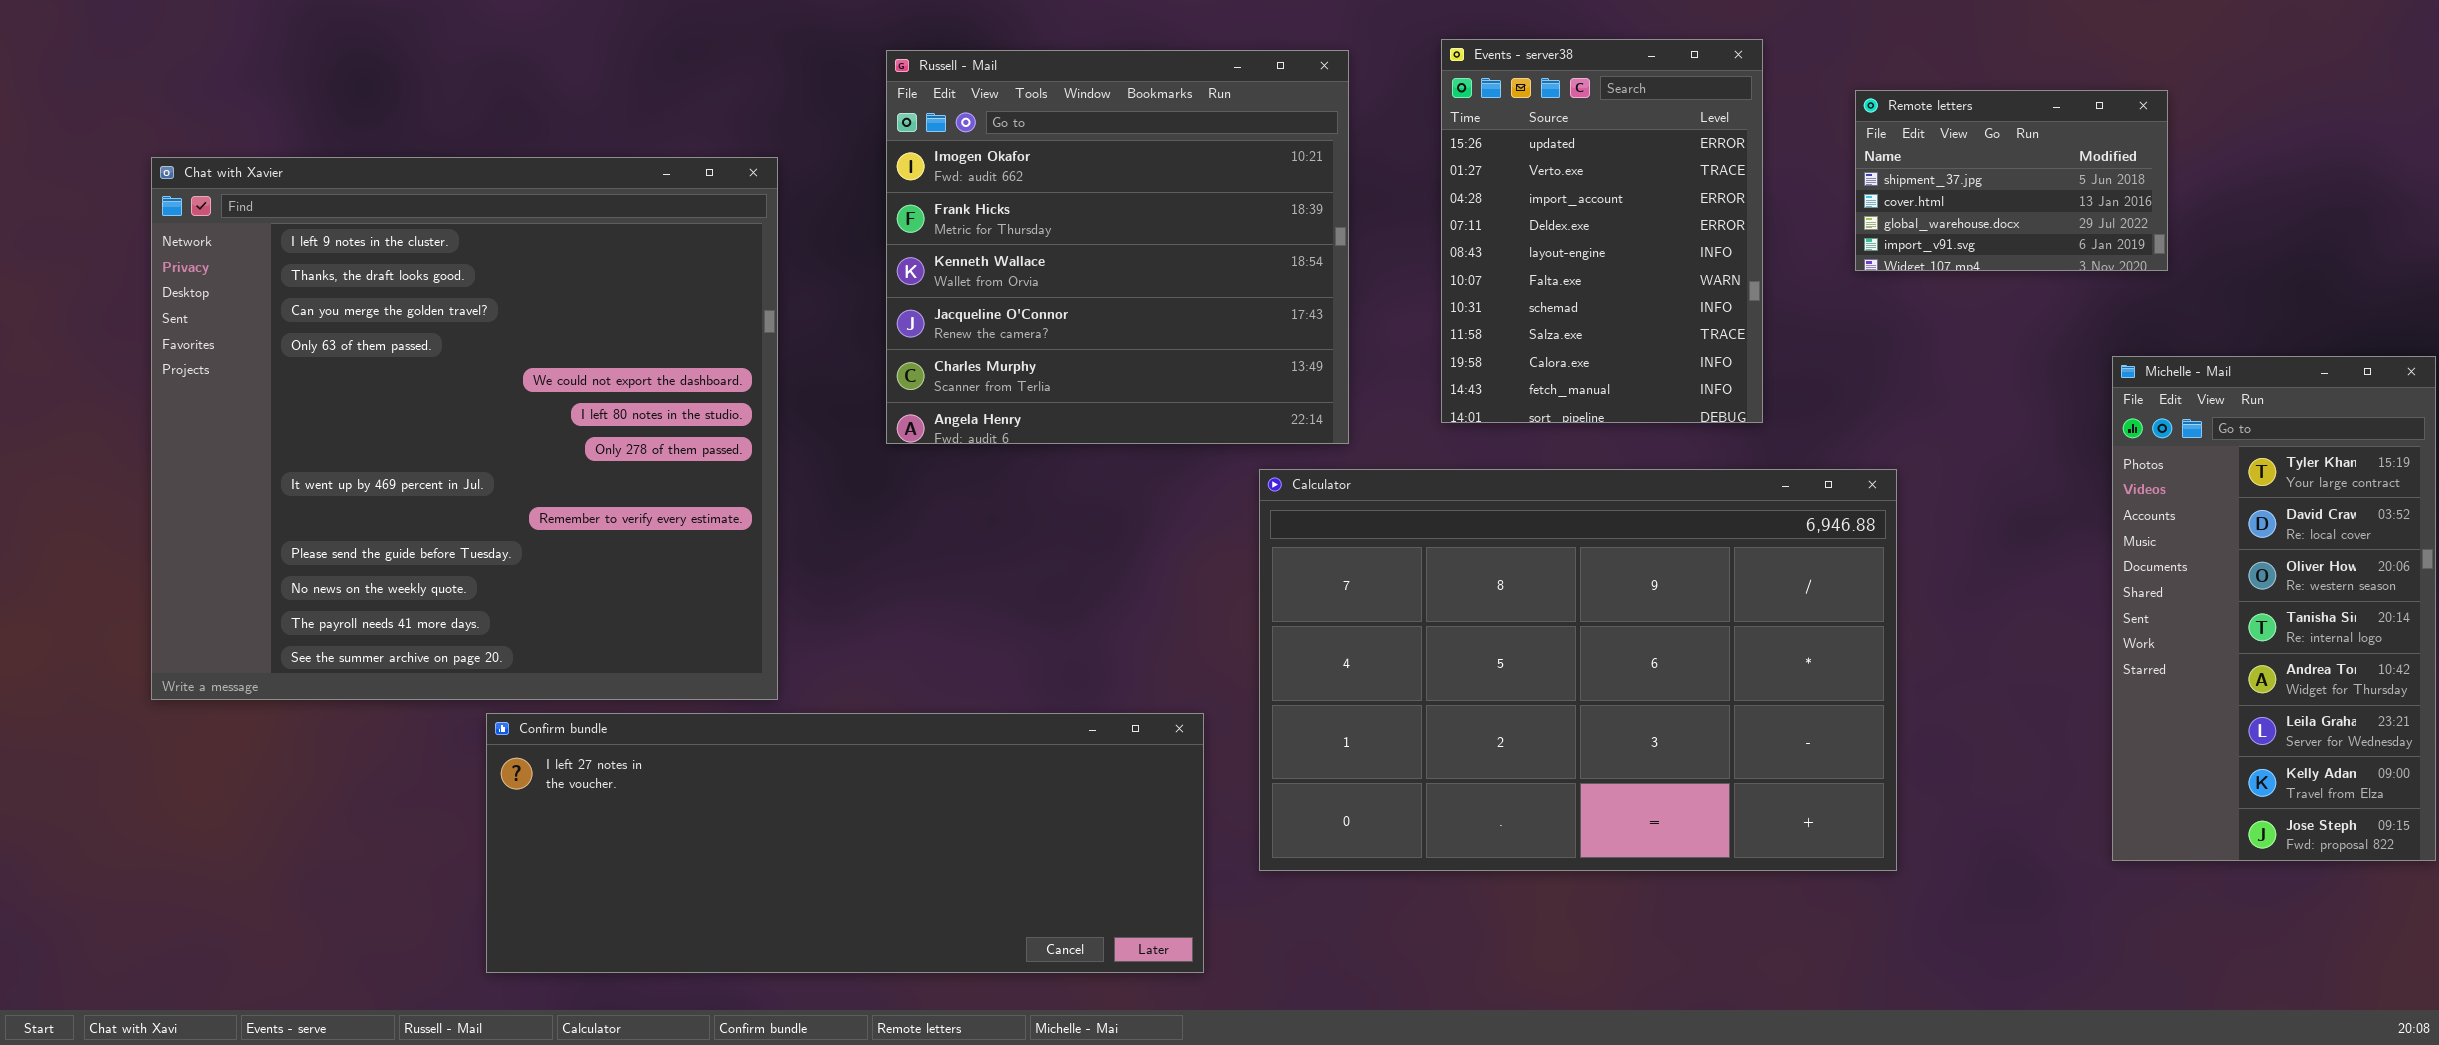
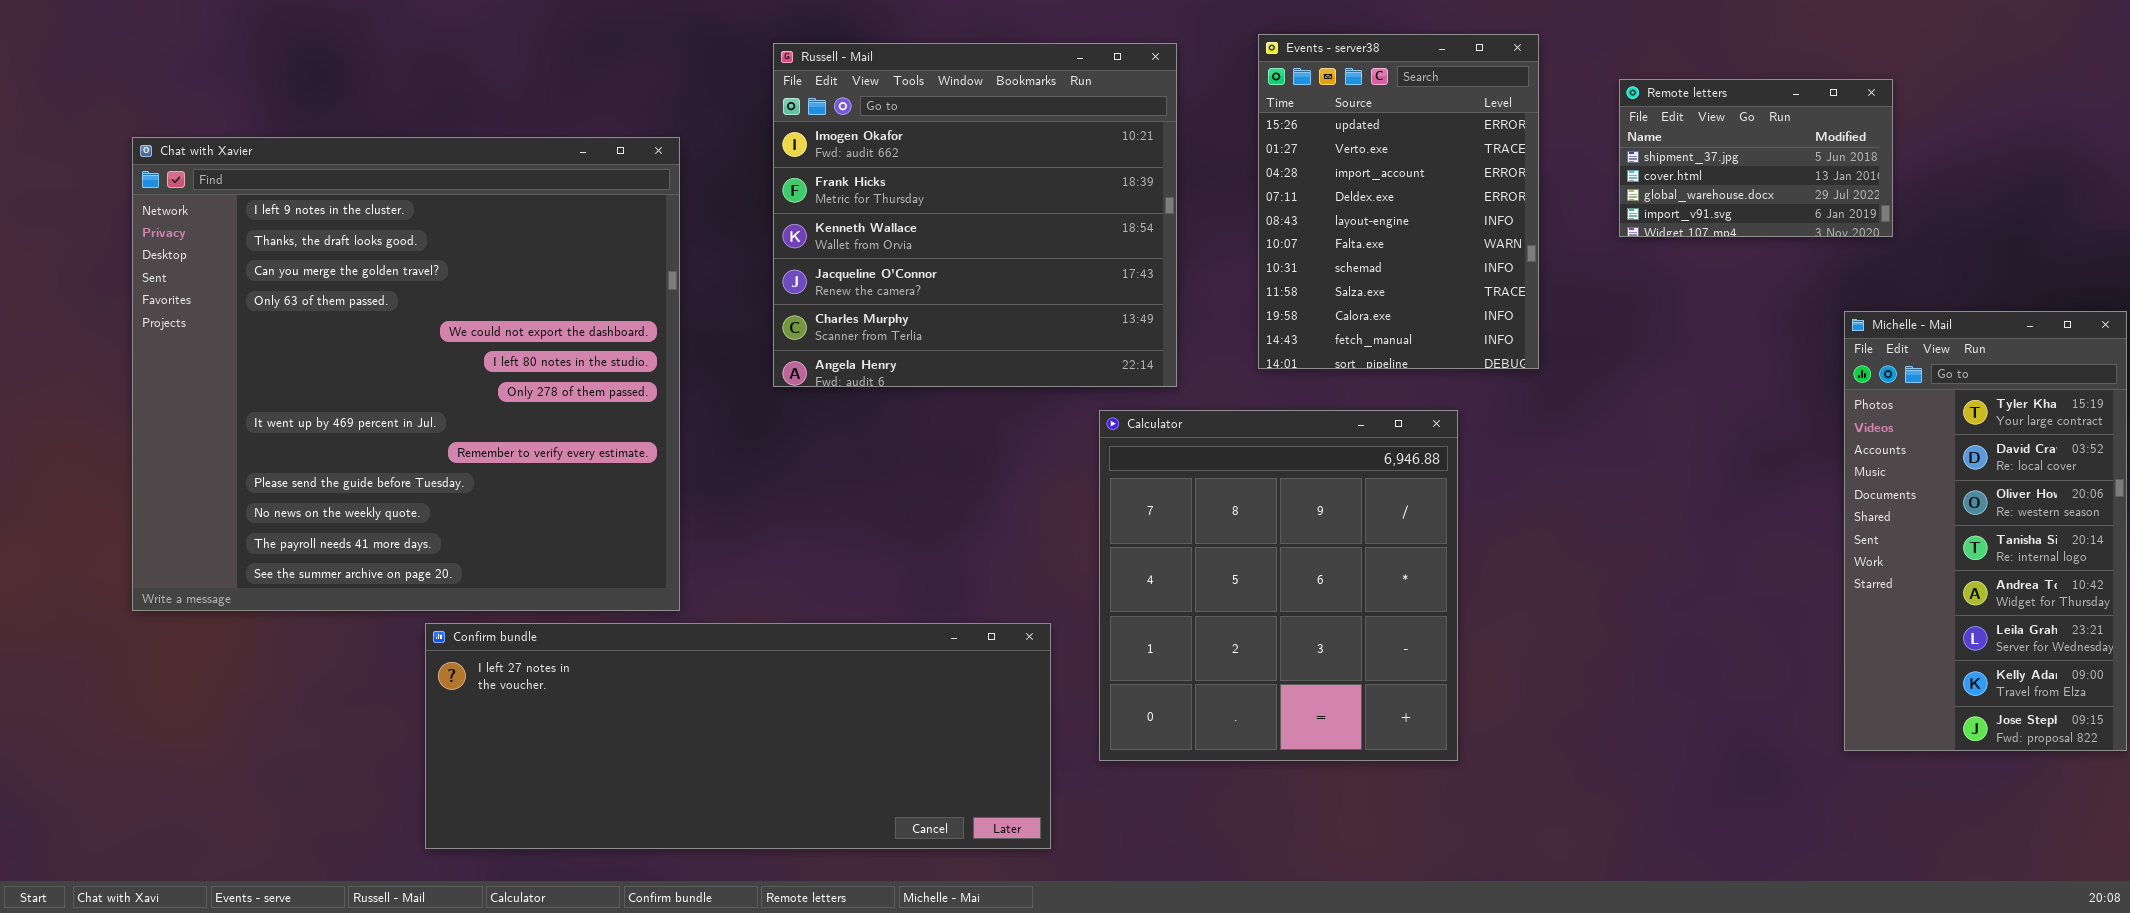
Calculator: [1259,469,1897,871] -> [1099,410,1458,761], resized

